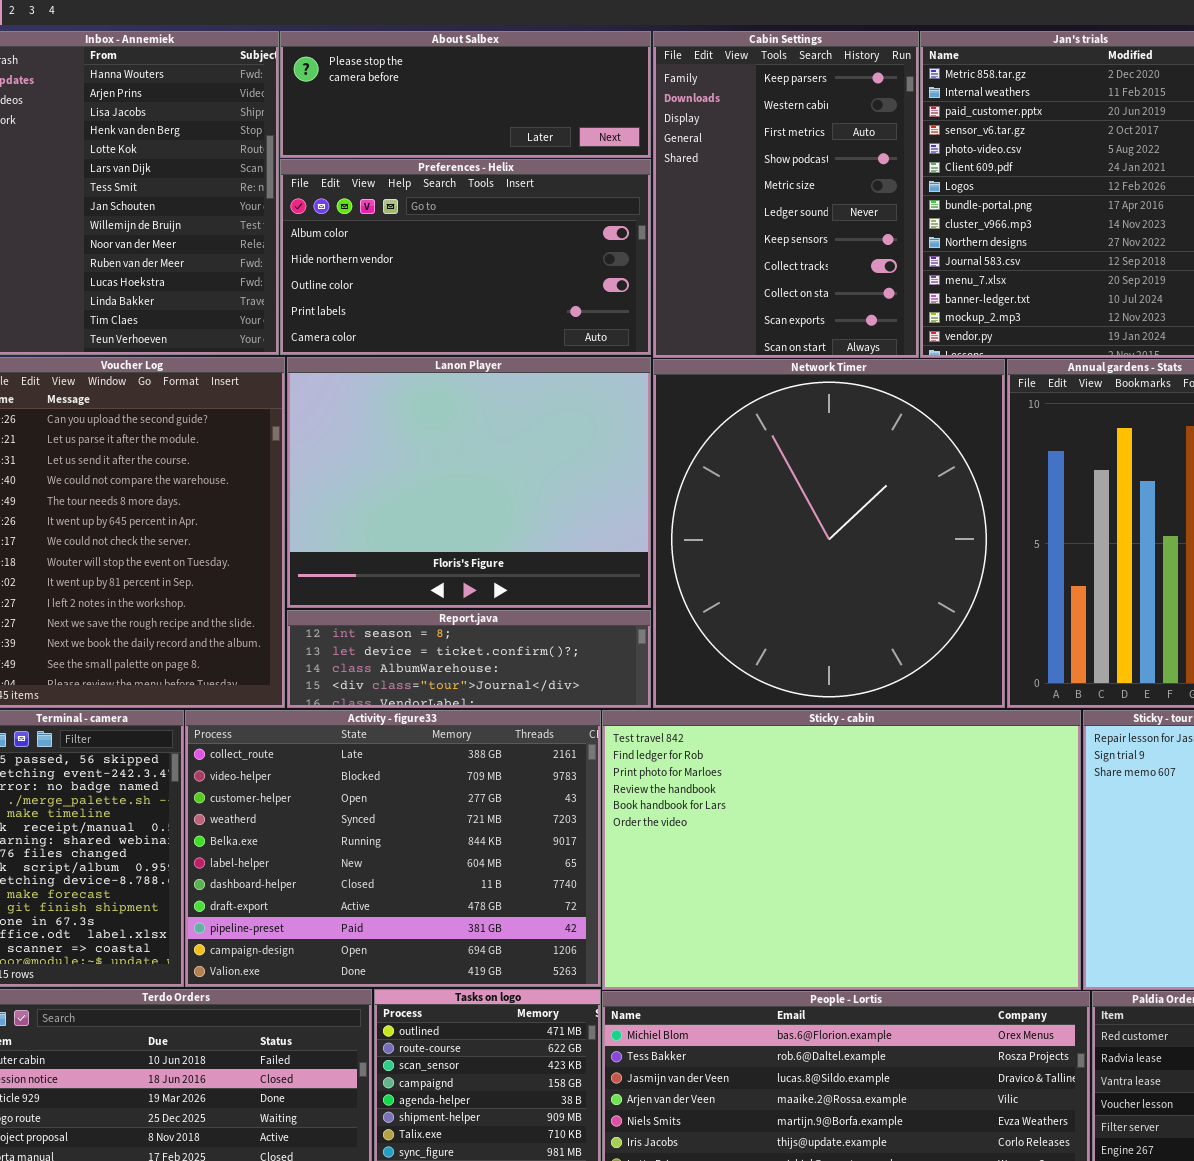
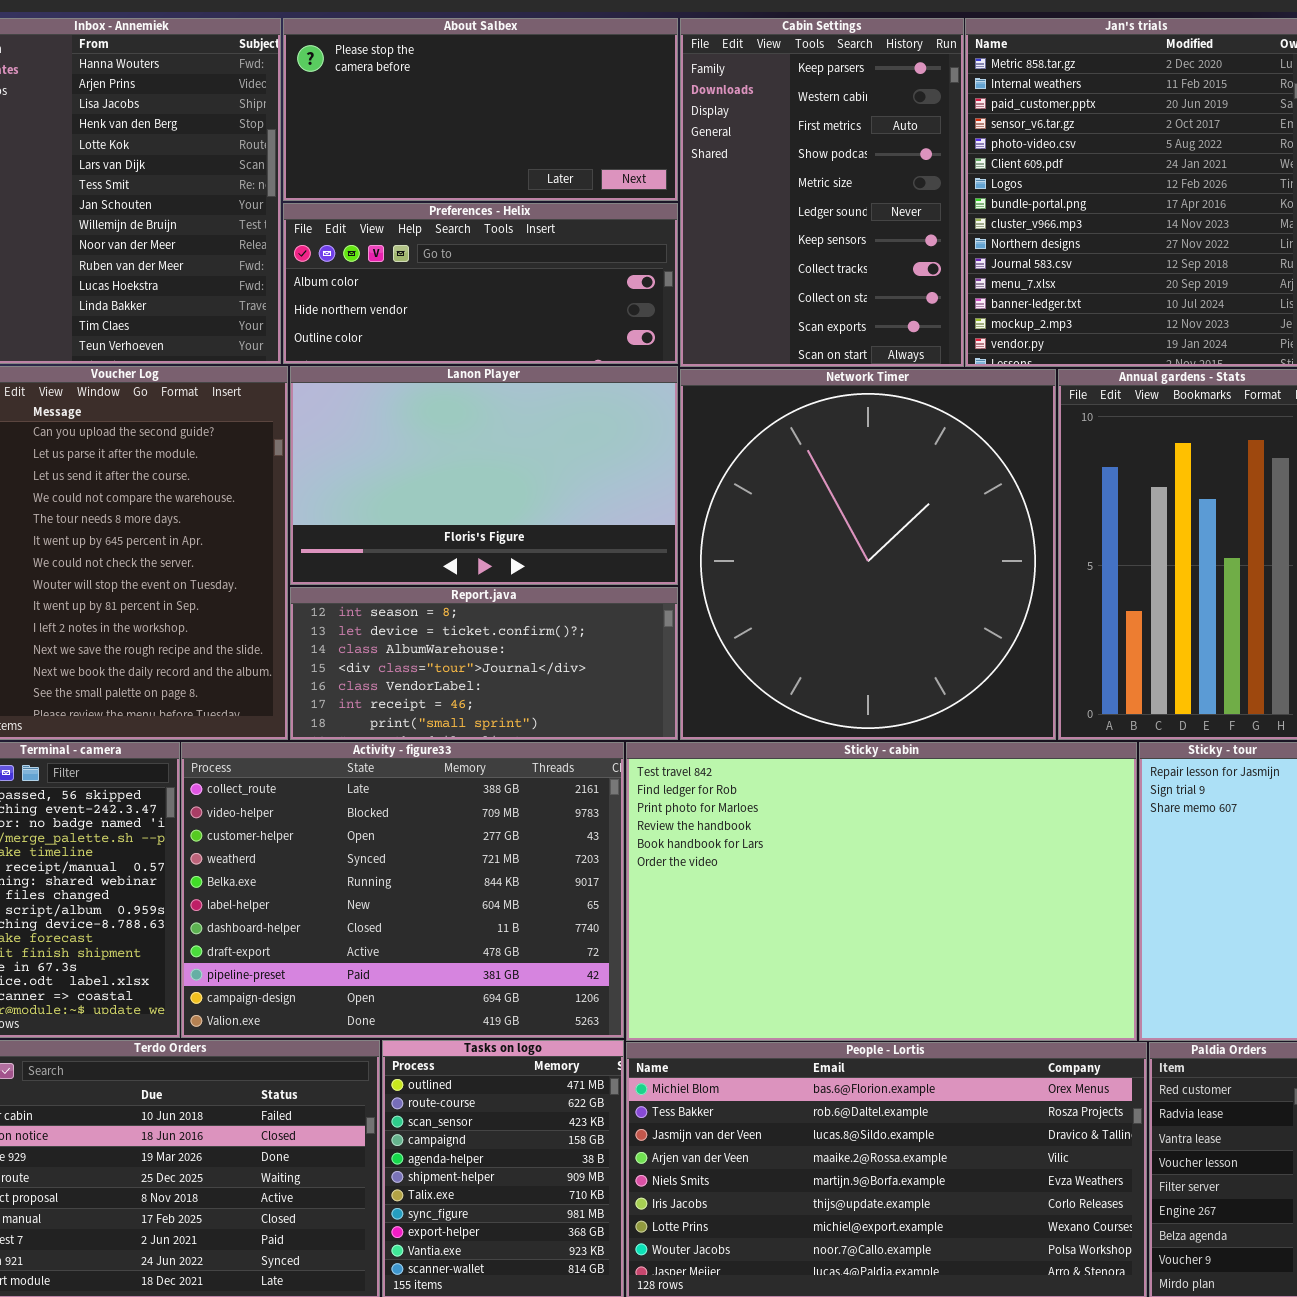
About Salbex: [280,31,651,158] -> [283,18,678,201], resized
Preferences - Helix: [280,159,651,355] -> [283,203,678,364], resized
Lanon Player: [287,357,651,608] -> [290,366,678,585], resized
Report.java: [287,610,651,708] -> [290,587,678,740], resized

